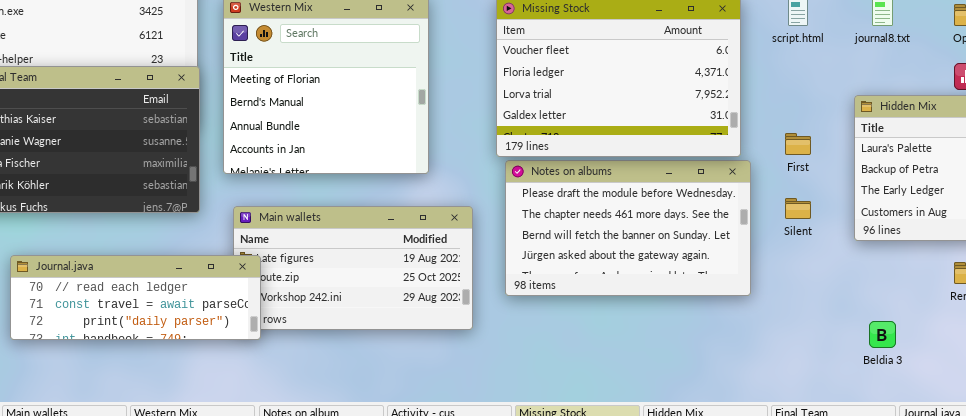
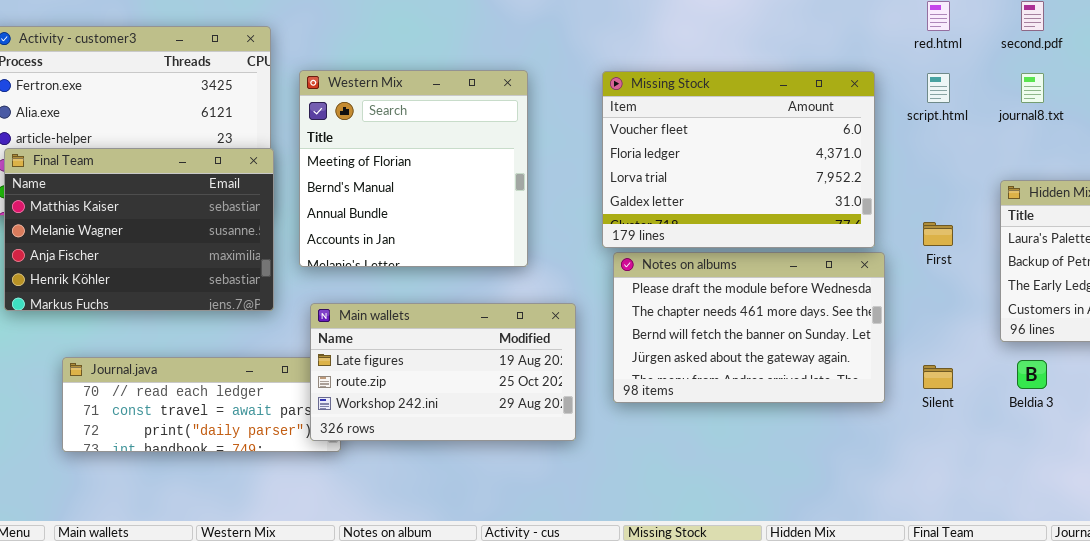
Silent: [785,198,811,219] -> [923,365,953,389], moved
Main wallets: [233,206,473,330] -> [310,303,576,441], raised
Beldia 3: [869,321,896,348] -> [1017,360,1047,389], moved

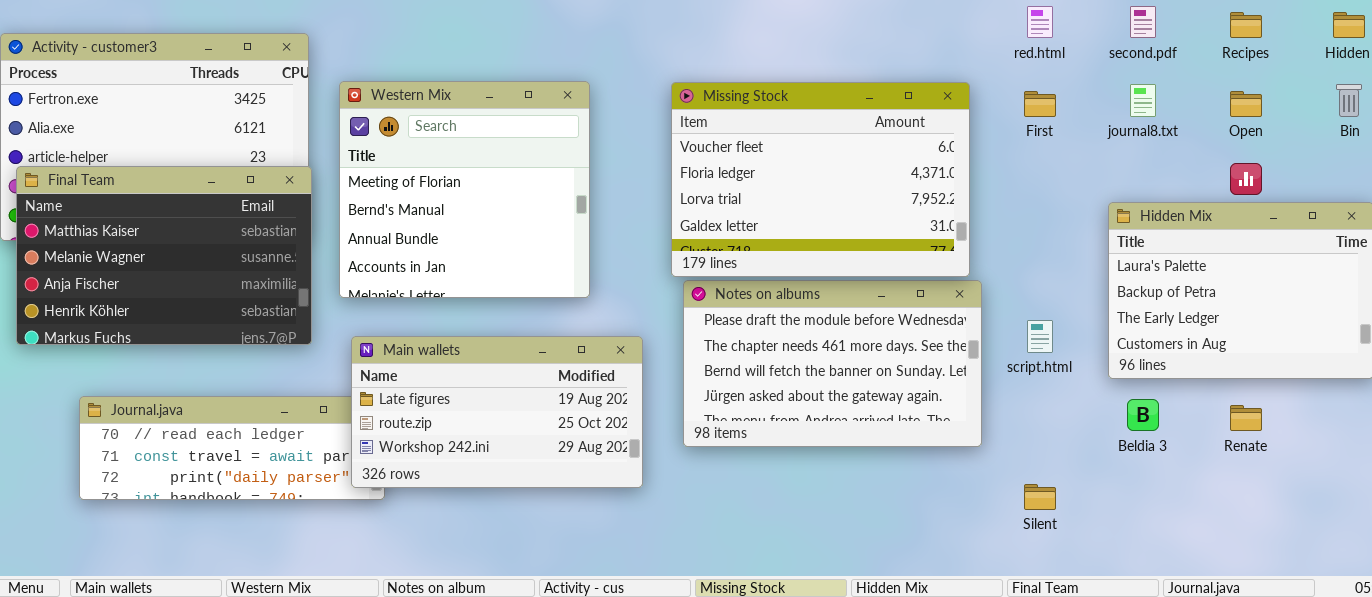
script.html: [927,73,950,103] -> [1027,320,1053,353], moved
First: [923,222,953,246] -> [1024,91,1056,117], moved
Silent: [923,365,953,389] -> [1024,484,1056,510], moved

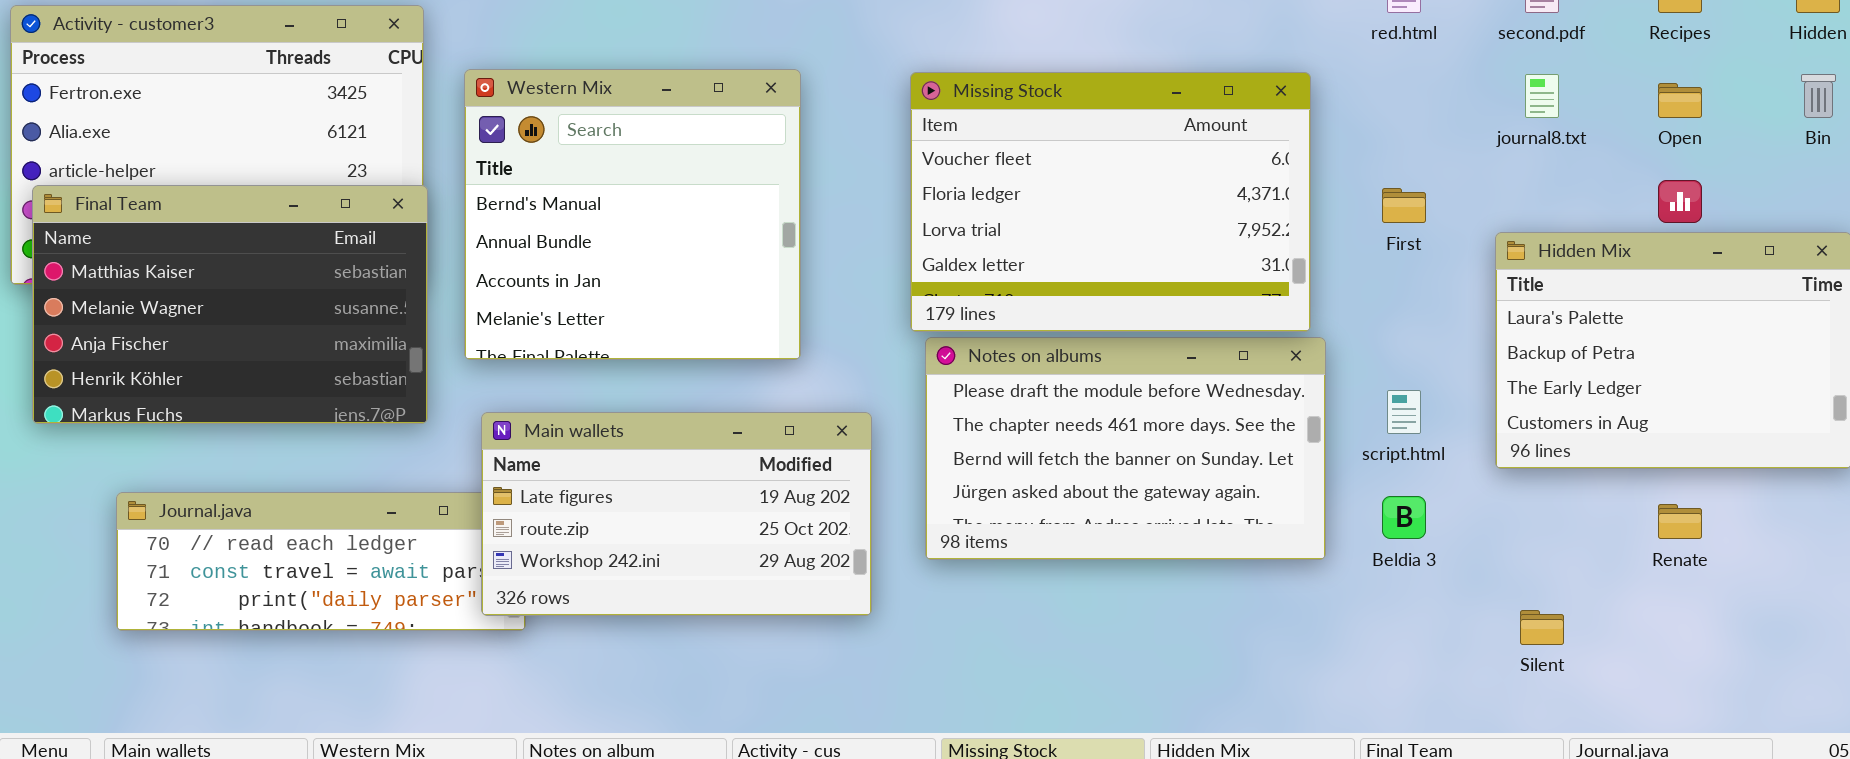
Western Mix: [339,81,590,298] -> [464,69,801,360], scrolled down 1 row
First: [1024,91,1056,117] -> [1382,188,1426,223], moved
Beldia 3: [1127,399,1159,431] -> [1382,496,1426,539], moved
Silent: [1024,484,1056,510] -> [1520,610,1564,645], moved

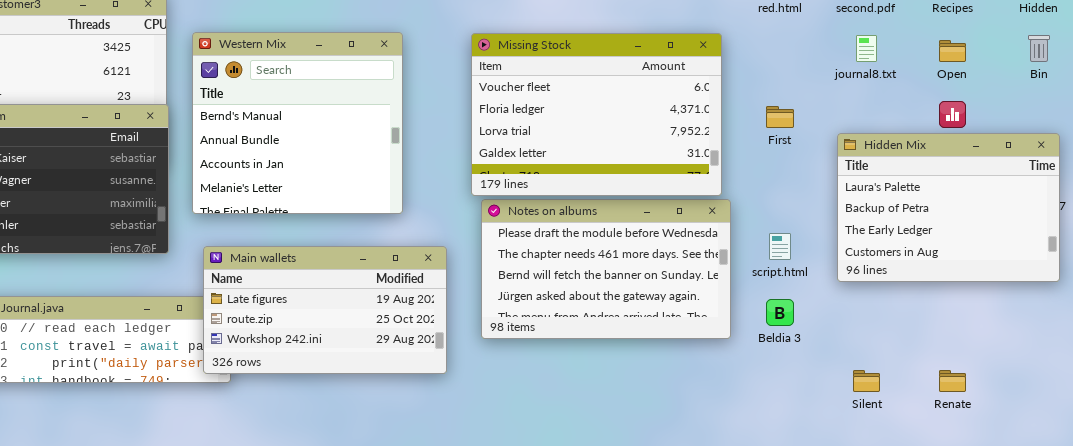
Renate: [1658,504,1702,539] -> [939,370,966,392], moved

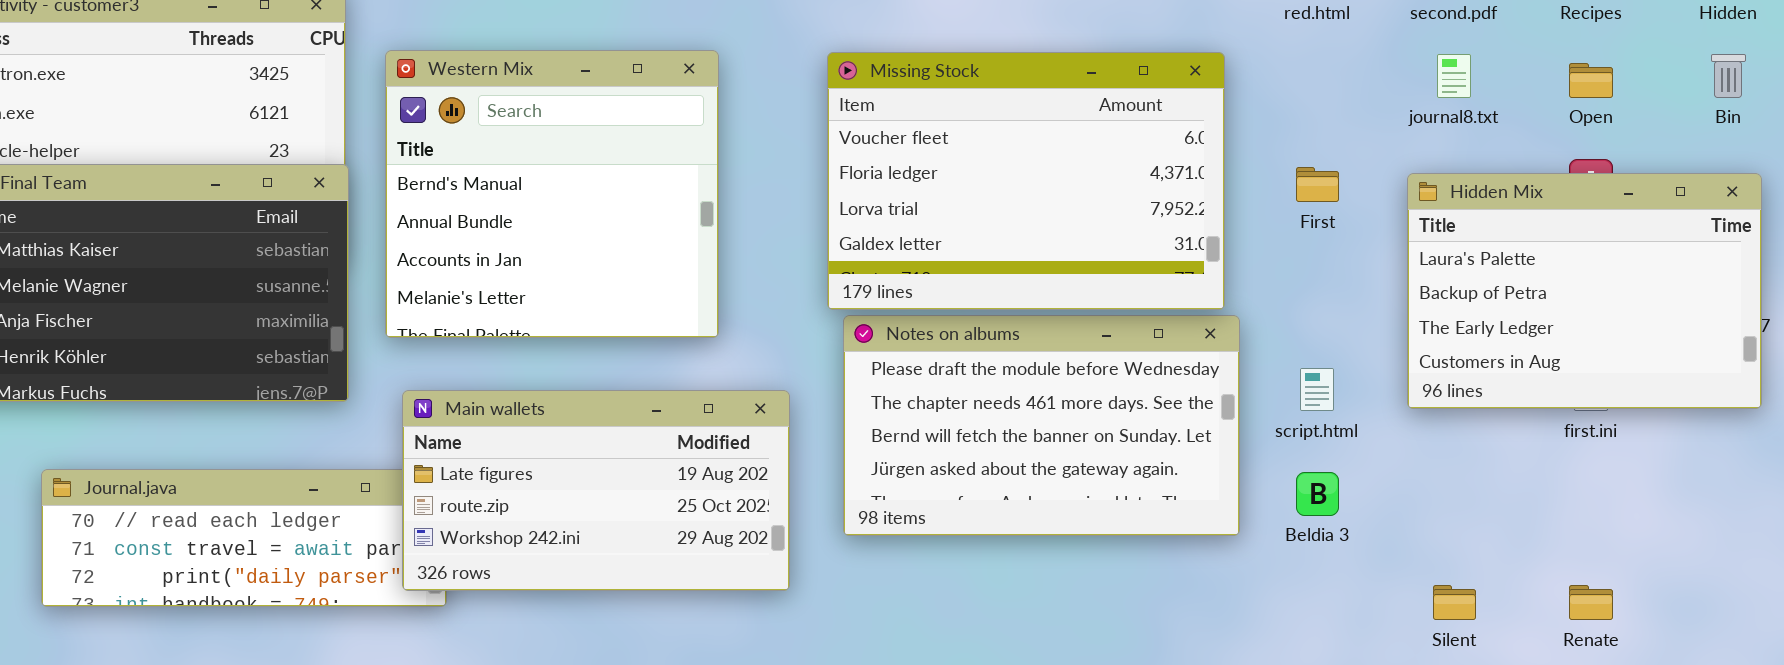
Hidden Mix: [837,133,1060,282] -> [1407,173,1762,409], moved

